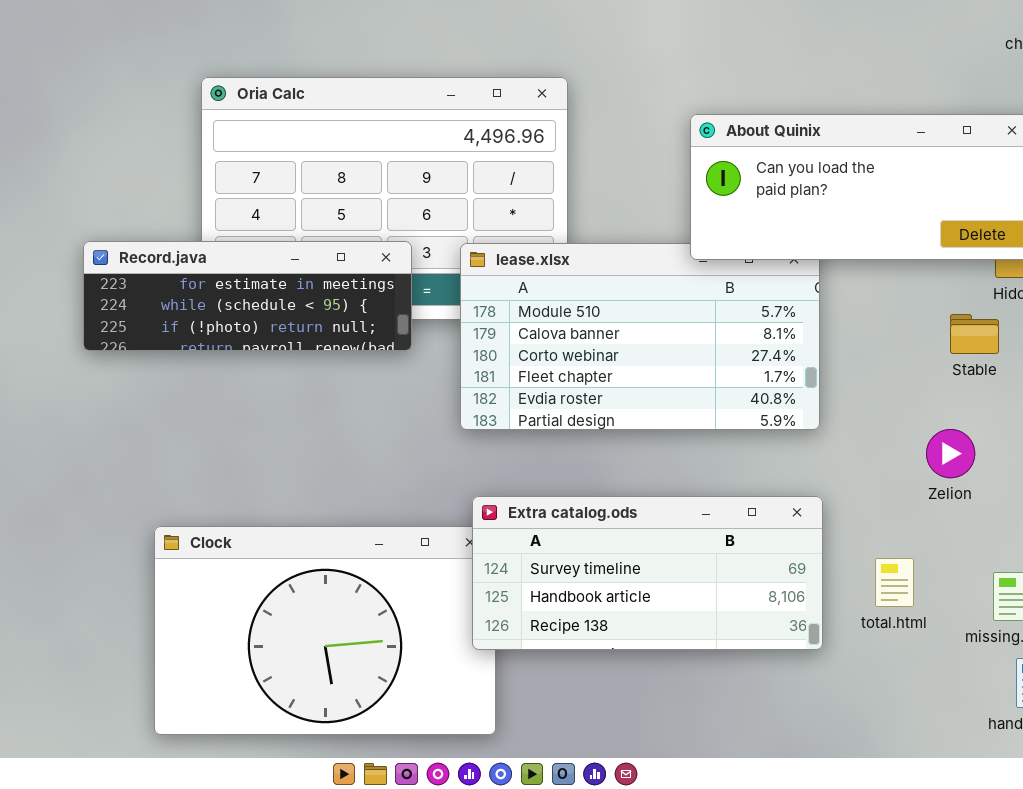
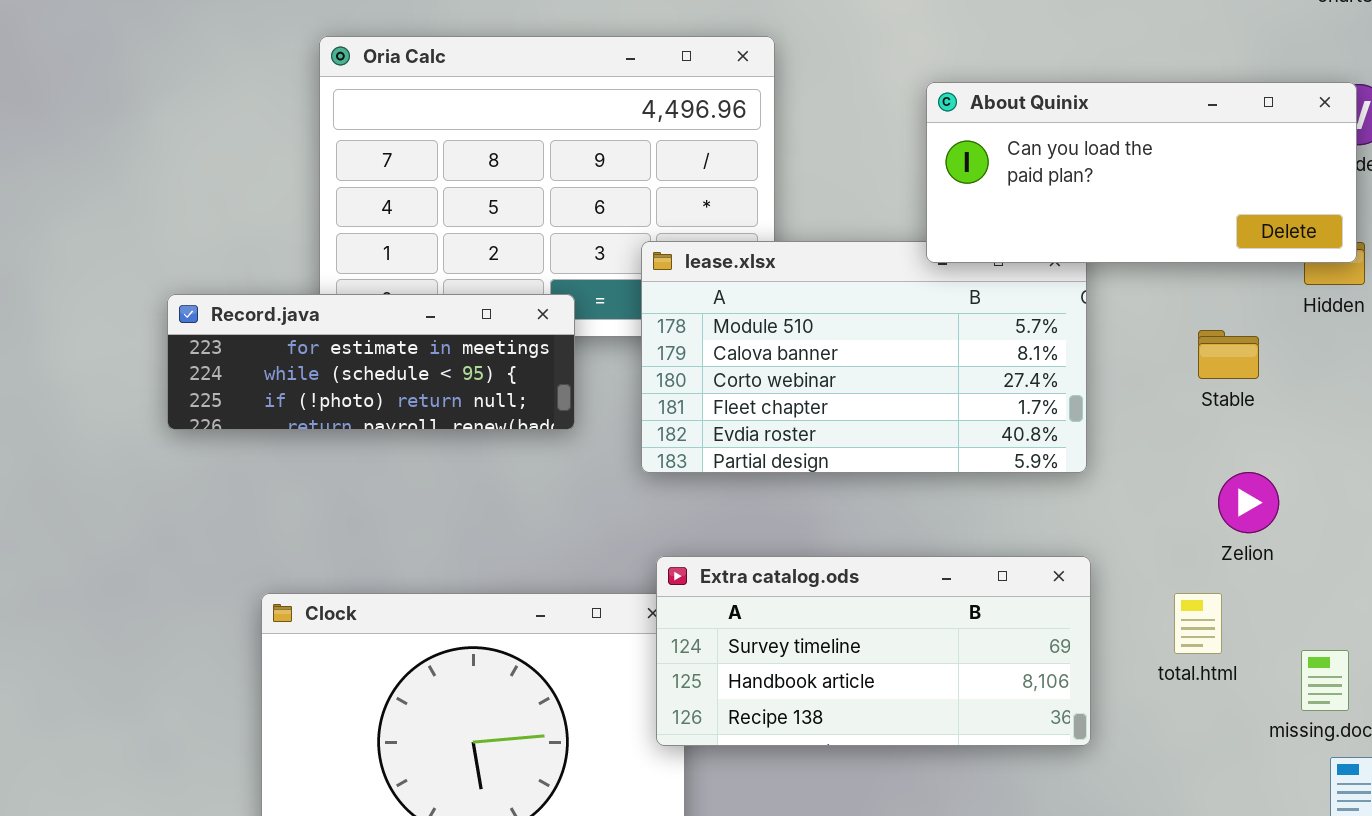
Record.java: [83,241,412,351] -> [167,294,575,430], moved
Stable: [950,314,999,354] -> [1198,330,1259,379], moved
total.html: [875,558,914,607] -> [1174,593,1222,654], moved

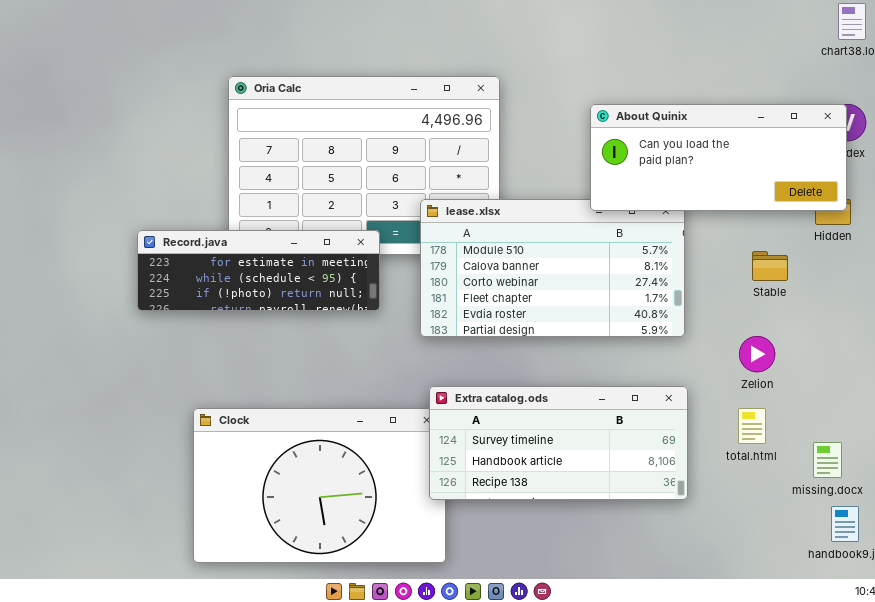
Zelion: [1218,472,1279,533] -> [739,336,775,372], moved

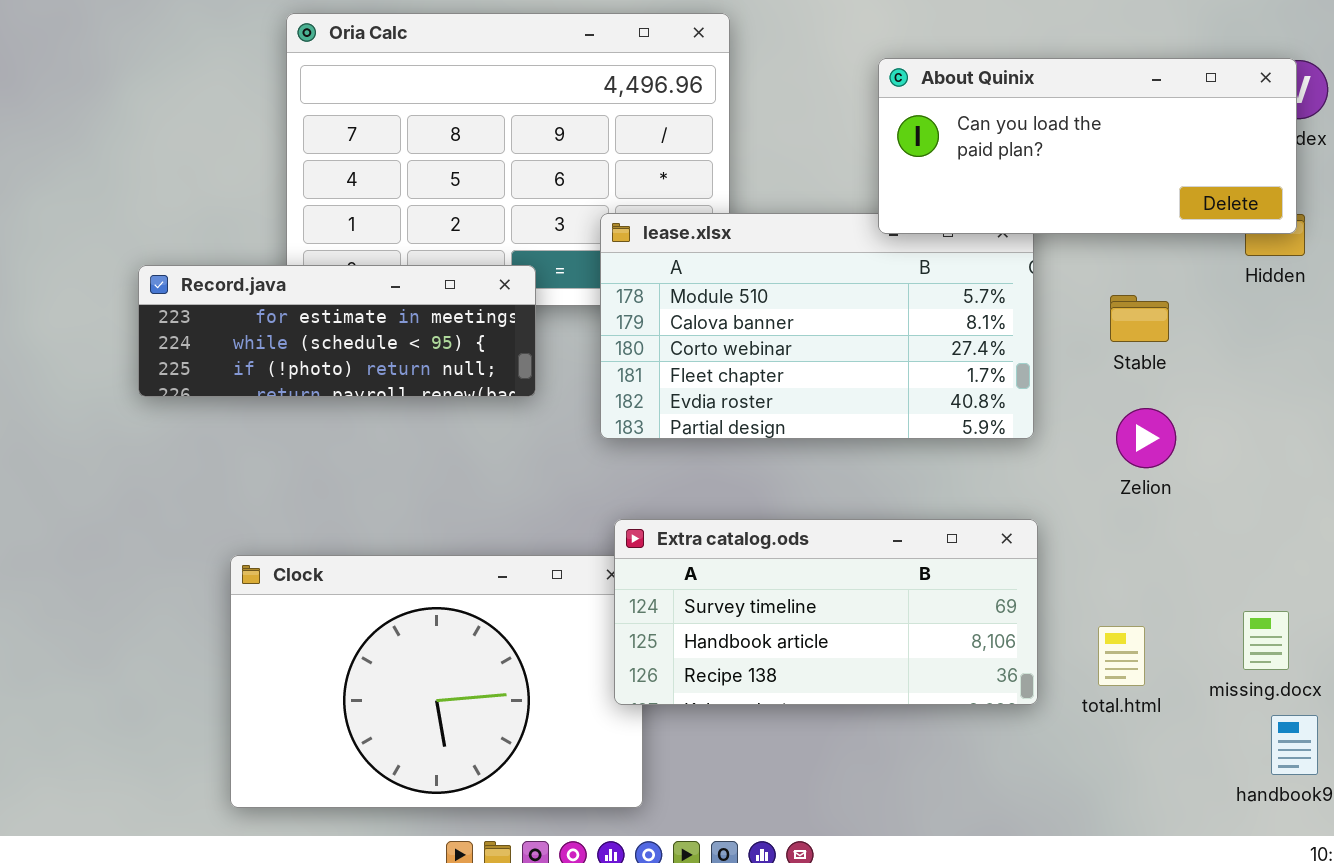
Stable: [752,251,788,281] -> [1110,295,1169,342], moved
Zelion: [739,336,775,372] -> [1116,408,1176,468], moved
total.html: [738,408,766,444] -> [1098,626,1145,686], moved

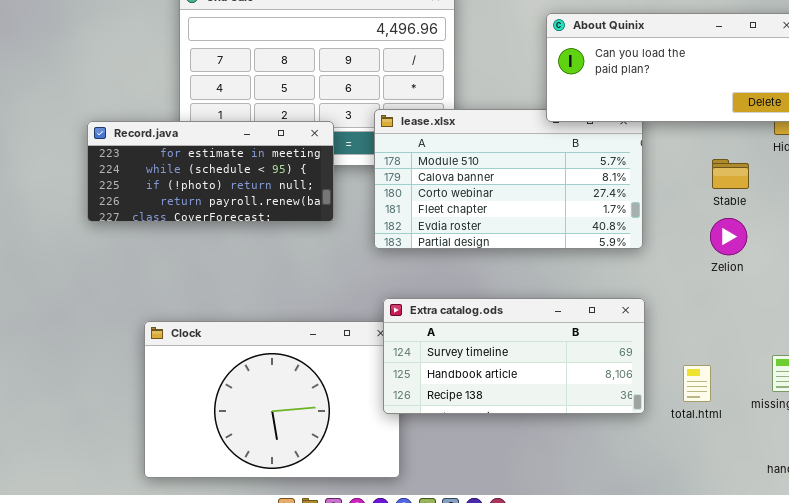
Record.java: [138,265,536,397] -> [87,121,334,222], resized
Stable: [1110,295,1169,342] -> [712,159,749,189], moved
Zelion: [1116,408,1176,468] -> [710,218,747,255], moved

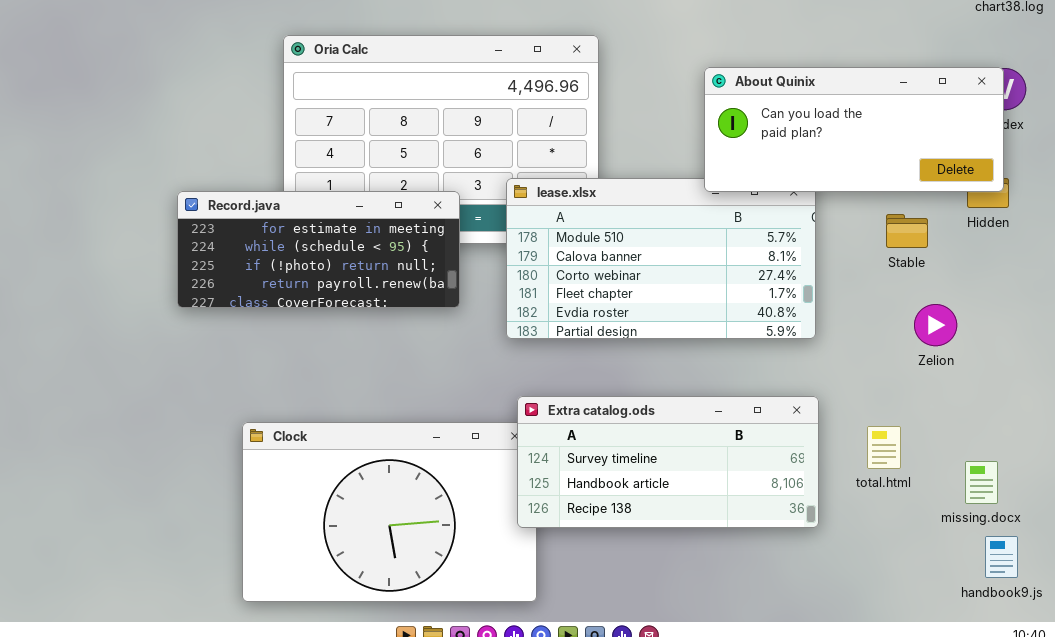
Stable: [712,159,749,189] -> [886,214,928,248], moved
Zelion: [710,218,747,255] -> [914,304,957,346], moved
total.html: [683,365,711,402] -> [867,426,901,469], moved

